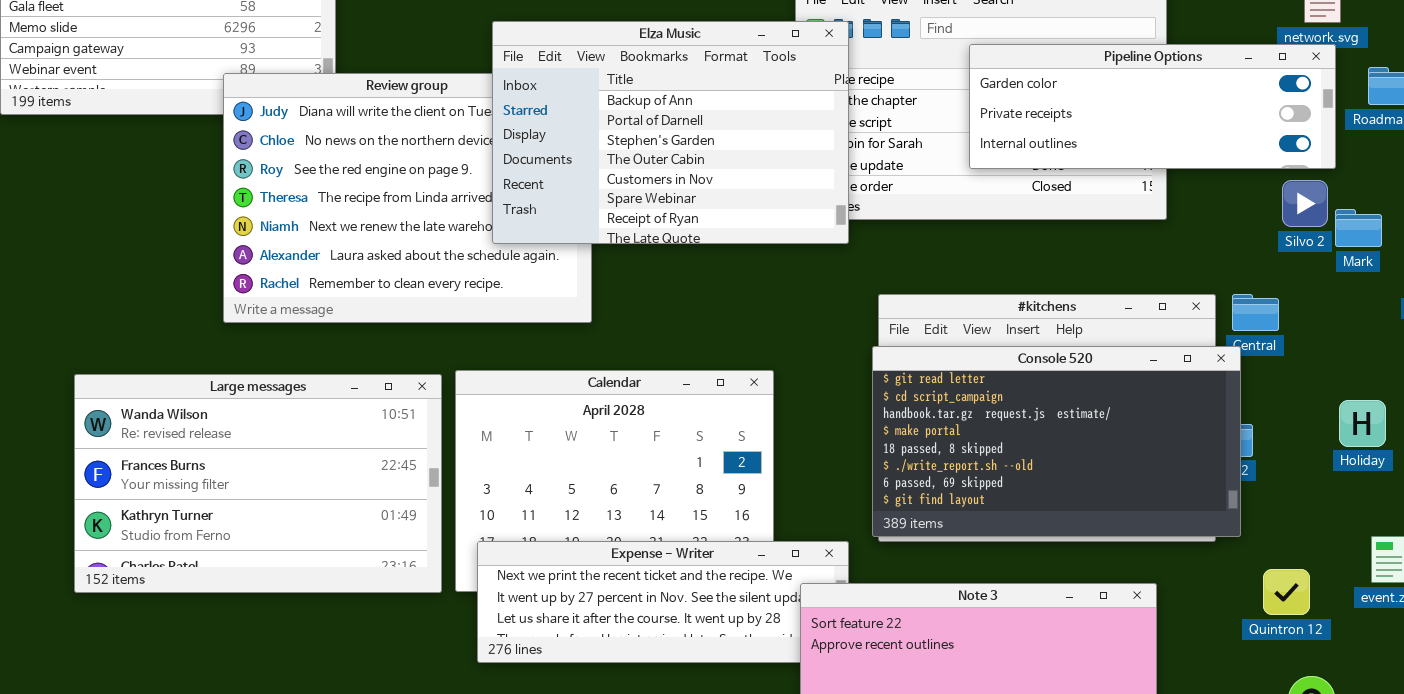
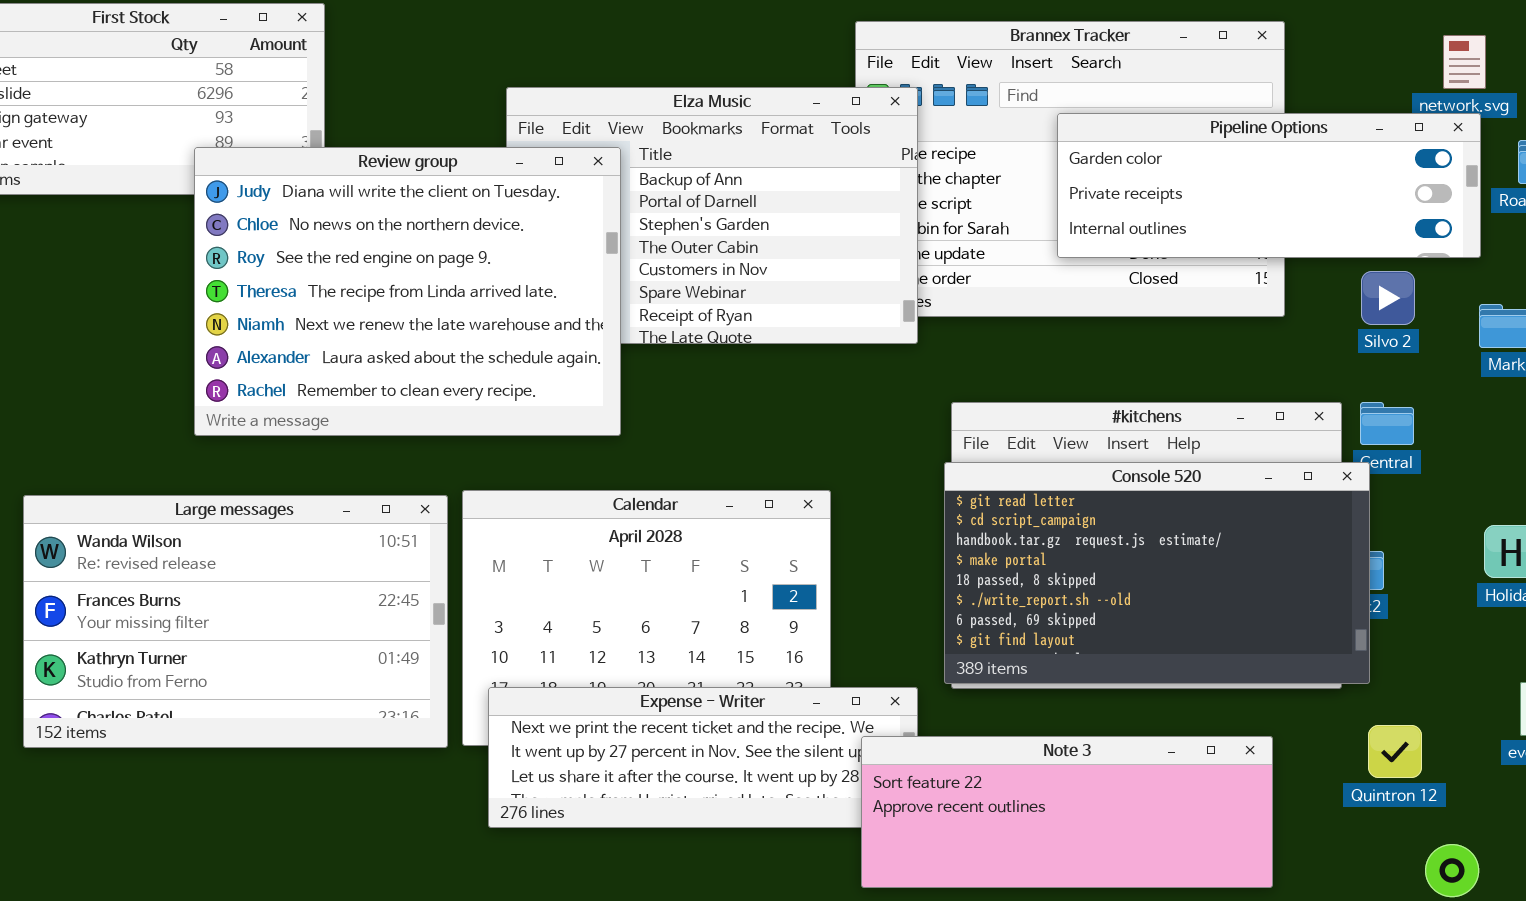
Review group: [223,73,592,323] -> [194,147,621,436], raised
Silvo 2: [1282,180,1328,227] -> [1361,271,1415,325], moved
Quintron 12: [1263,569,1310,615] -> [1368,725,1422,778], moved

